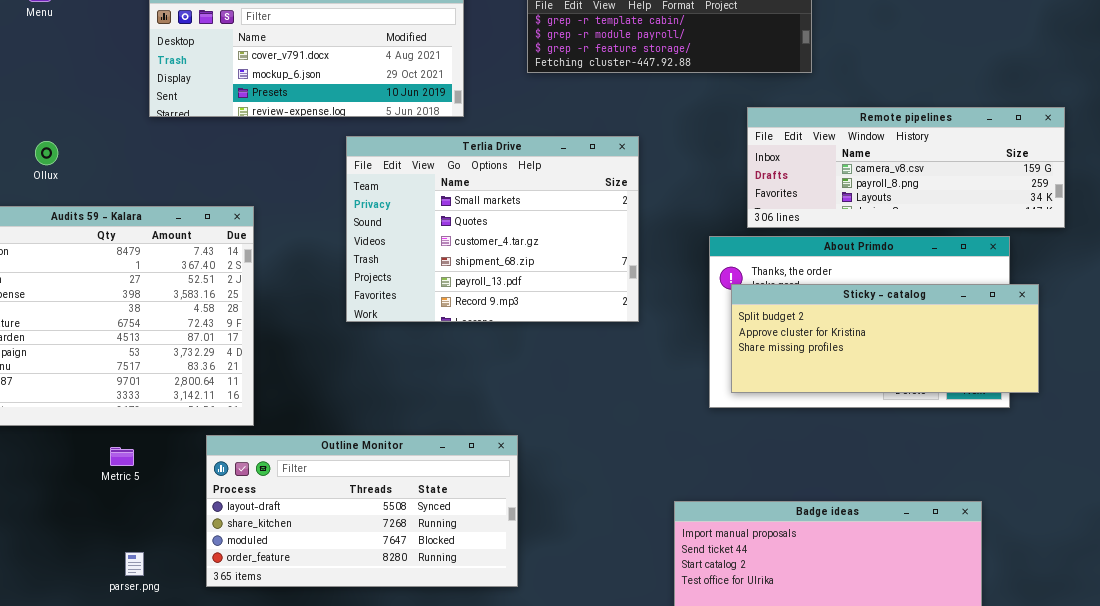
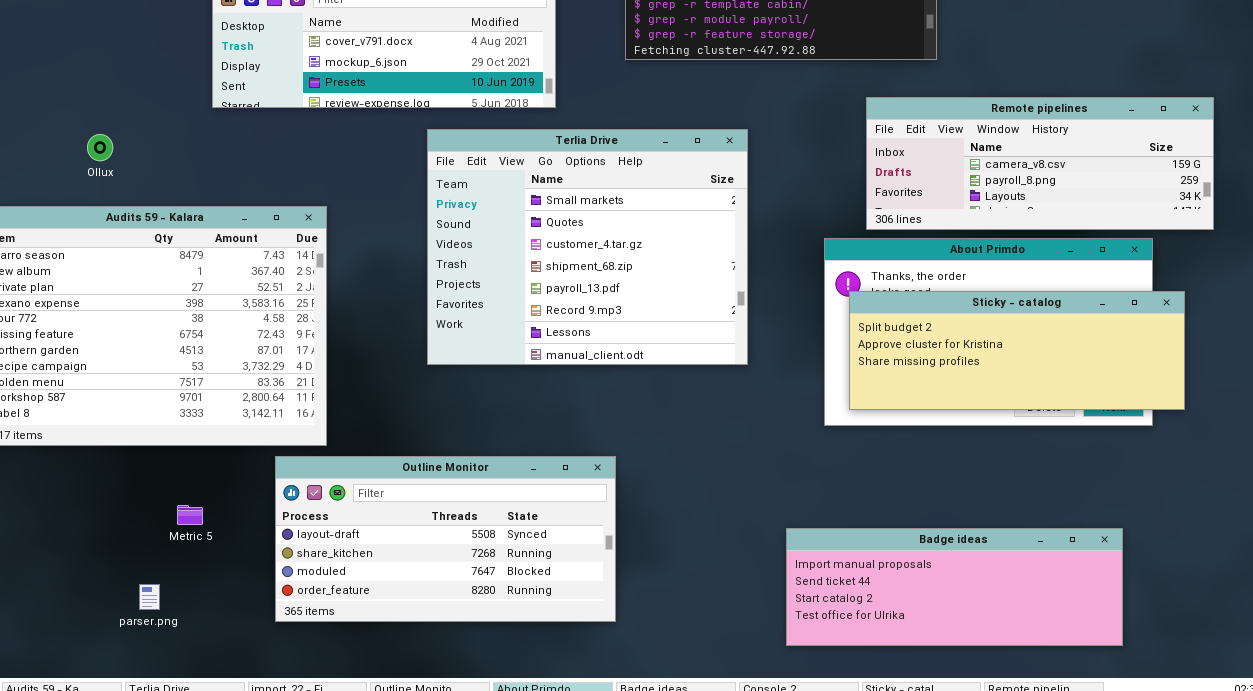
Terlia Drive: [346,136,639,322] -> [427,129,748,365], resized
Metric 5: [110,447,134,466] -> [177,505,203,525], moved
parser.png: [125,552,144,576] -> [139,584,160,610], moved

